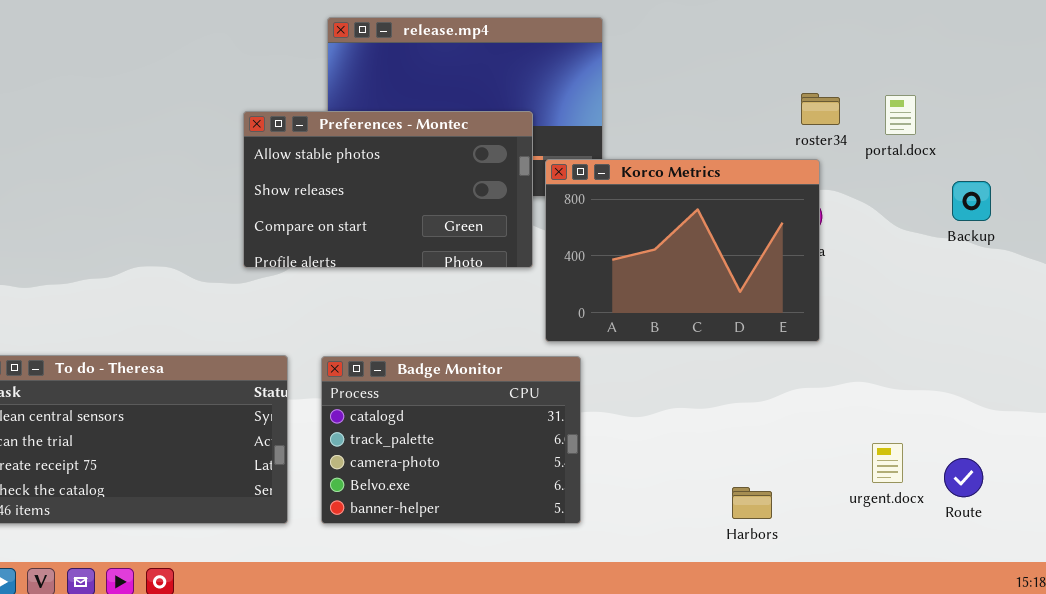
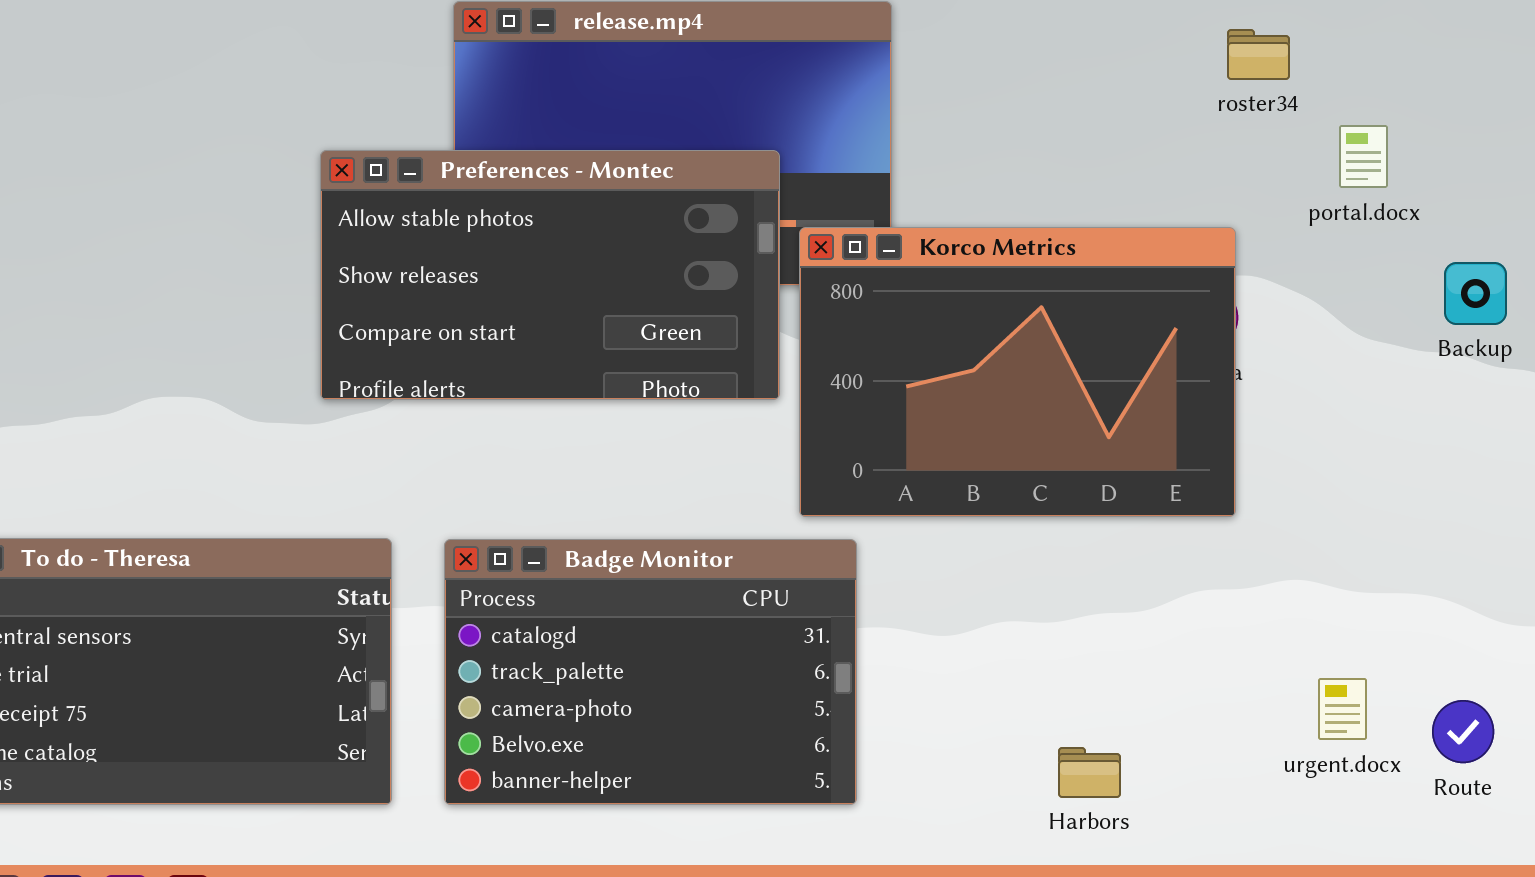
roster34: [801,93,840,125] -> [1227,29,1290,80], moved
Harbors: [732,487,772,519] -> [1058,747,1121,798], moved

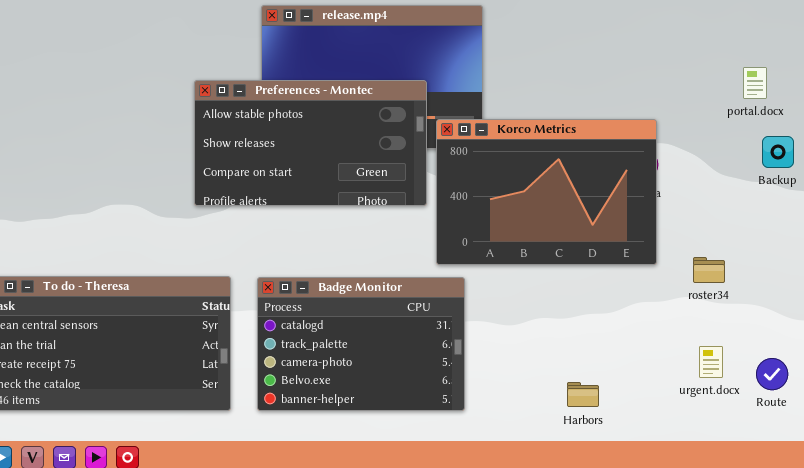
roster34: [1227,29,1290,80] -> [693,257,725,283], moved
portal.docx: [1339,125,1388,188] -> [743,67,767,99], moved

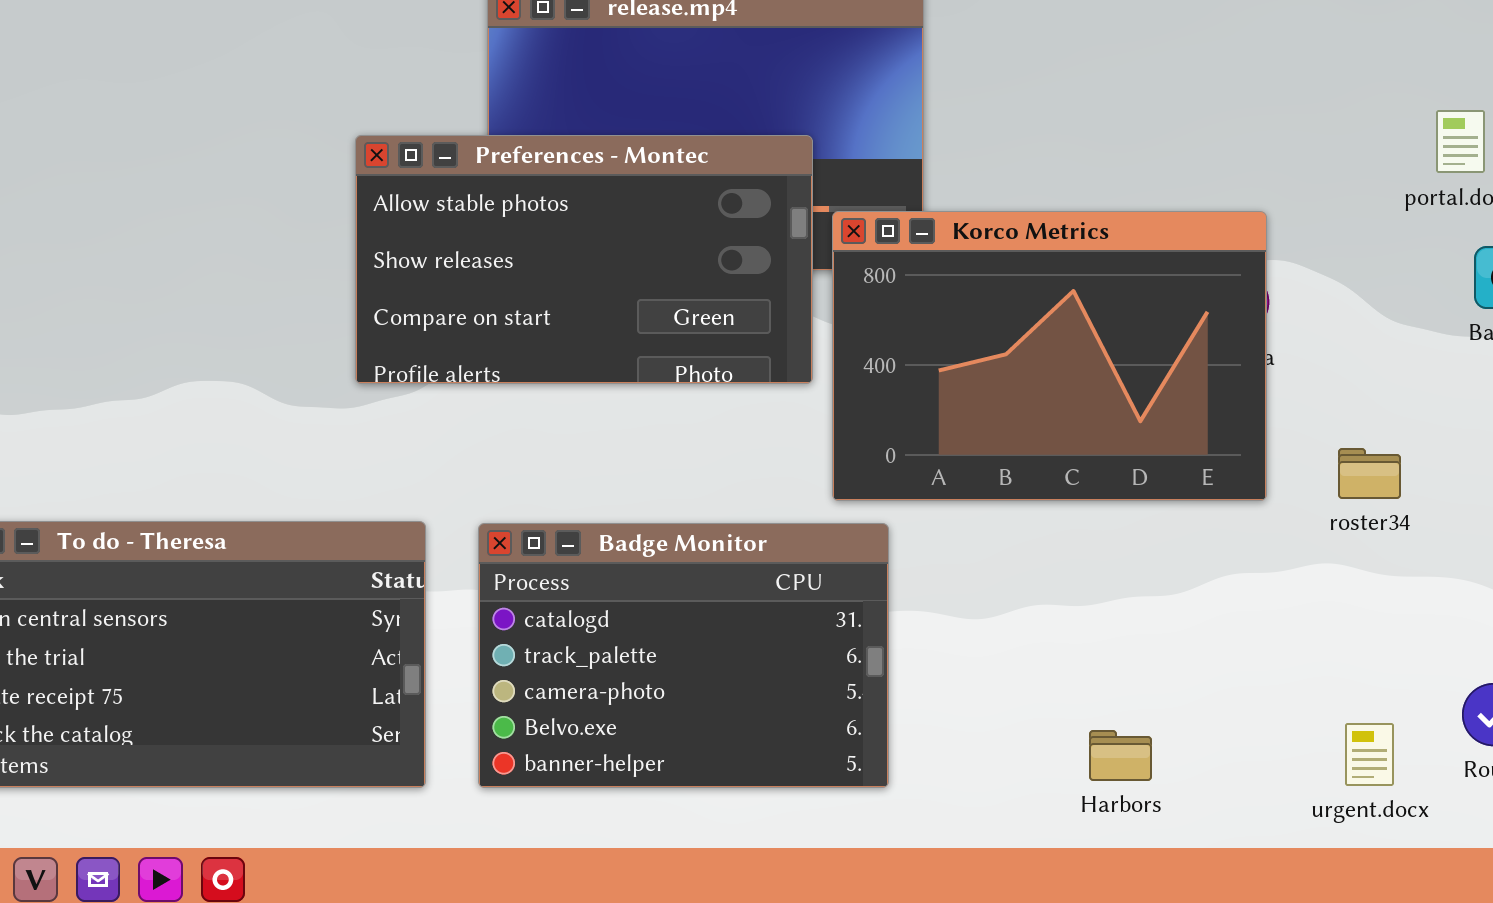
roster34: [693,257,725,283] -> [1338,448,1401,499], moved
urgent.docx: [699,346,723,378] -> [1345,723,1394,786], moved

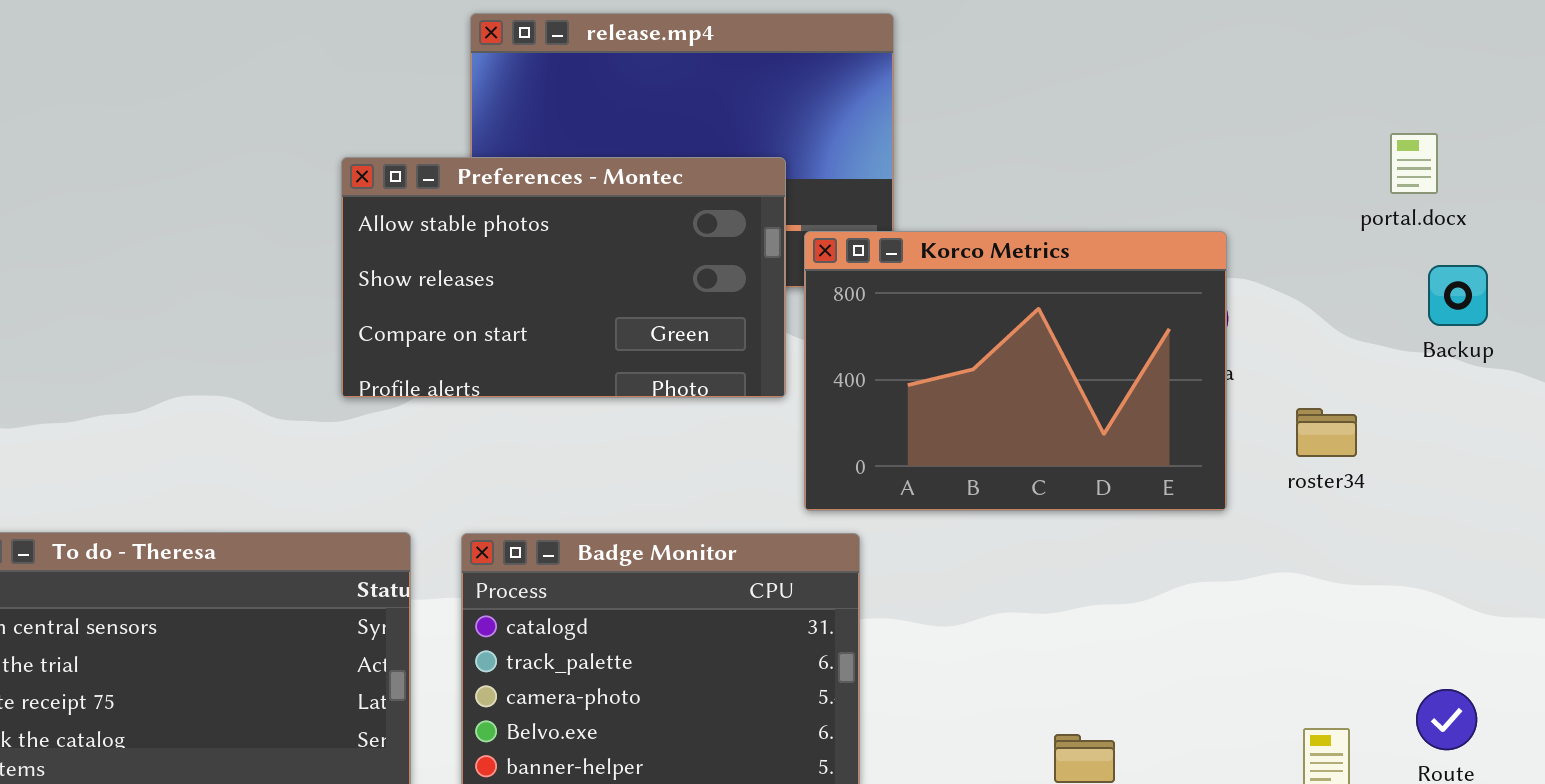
roster34: [1338,448,1401,499] -> [1296,408,1357,457], moved

